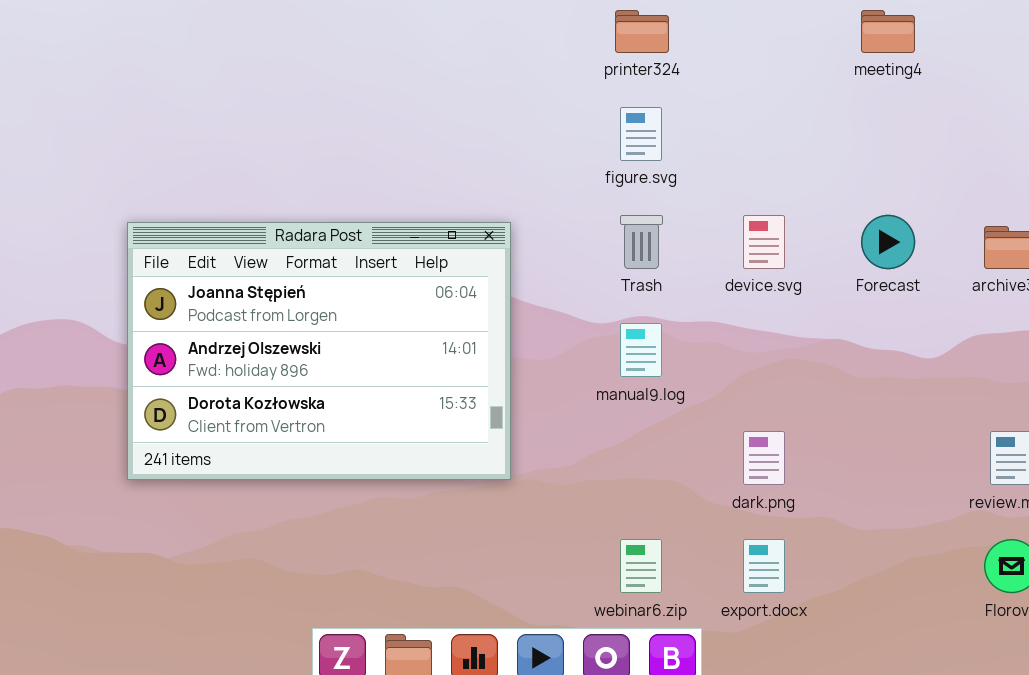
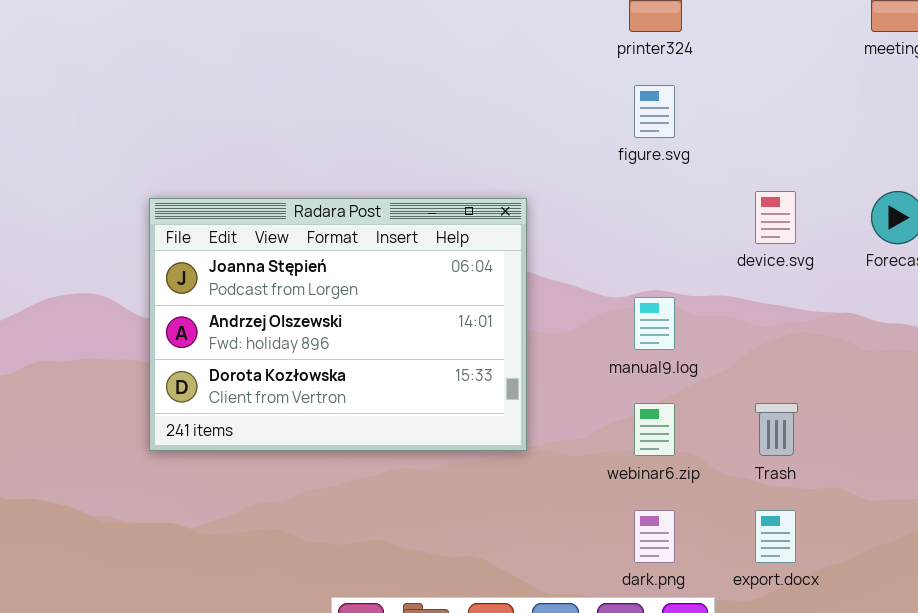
Trash: [620,215,663,269] -> [755,403,798,456], moved
dark.png: [743,431,785,485] -> [634,510,675,563], moved
webinar6.zip: [620,539,662,593] -> [634,403,675,456], moved

